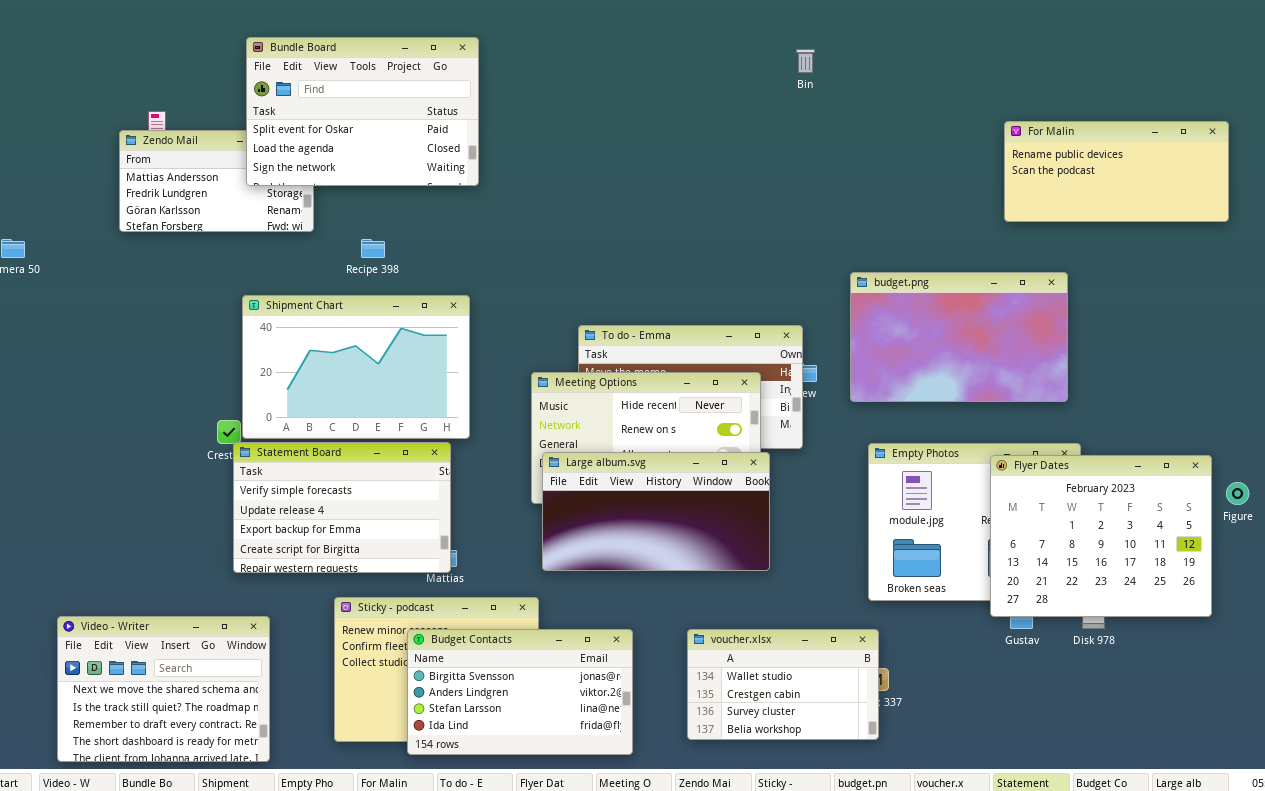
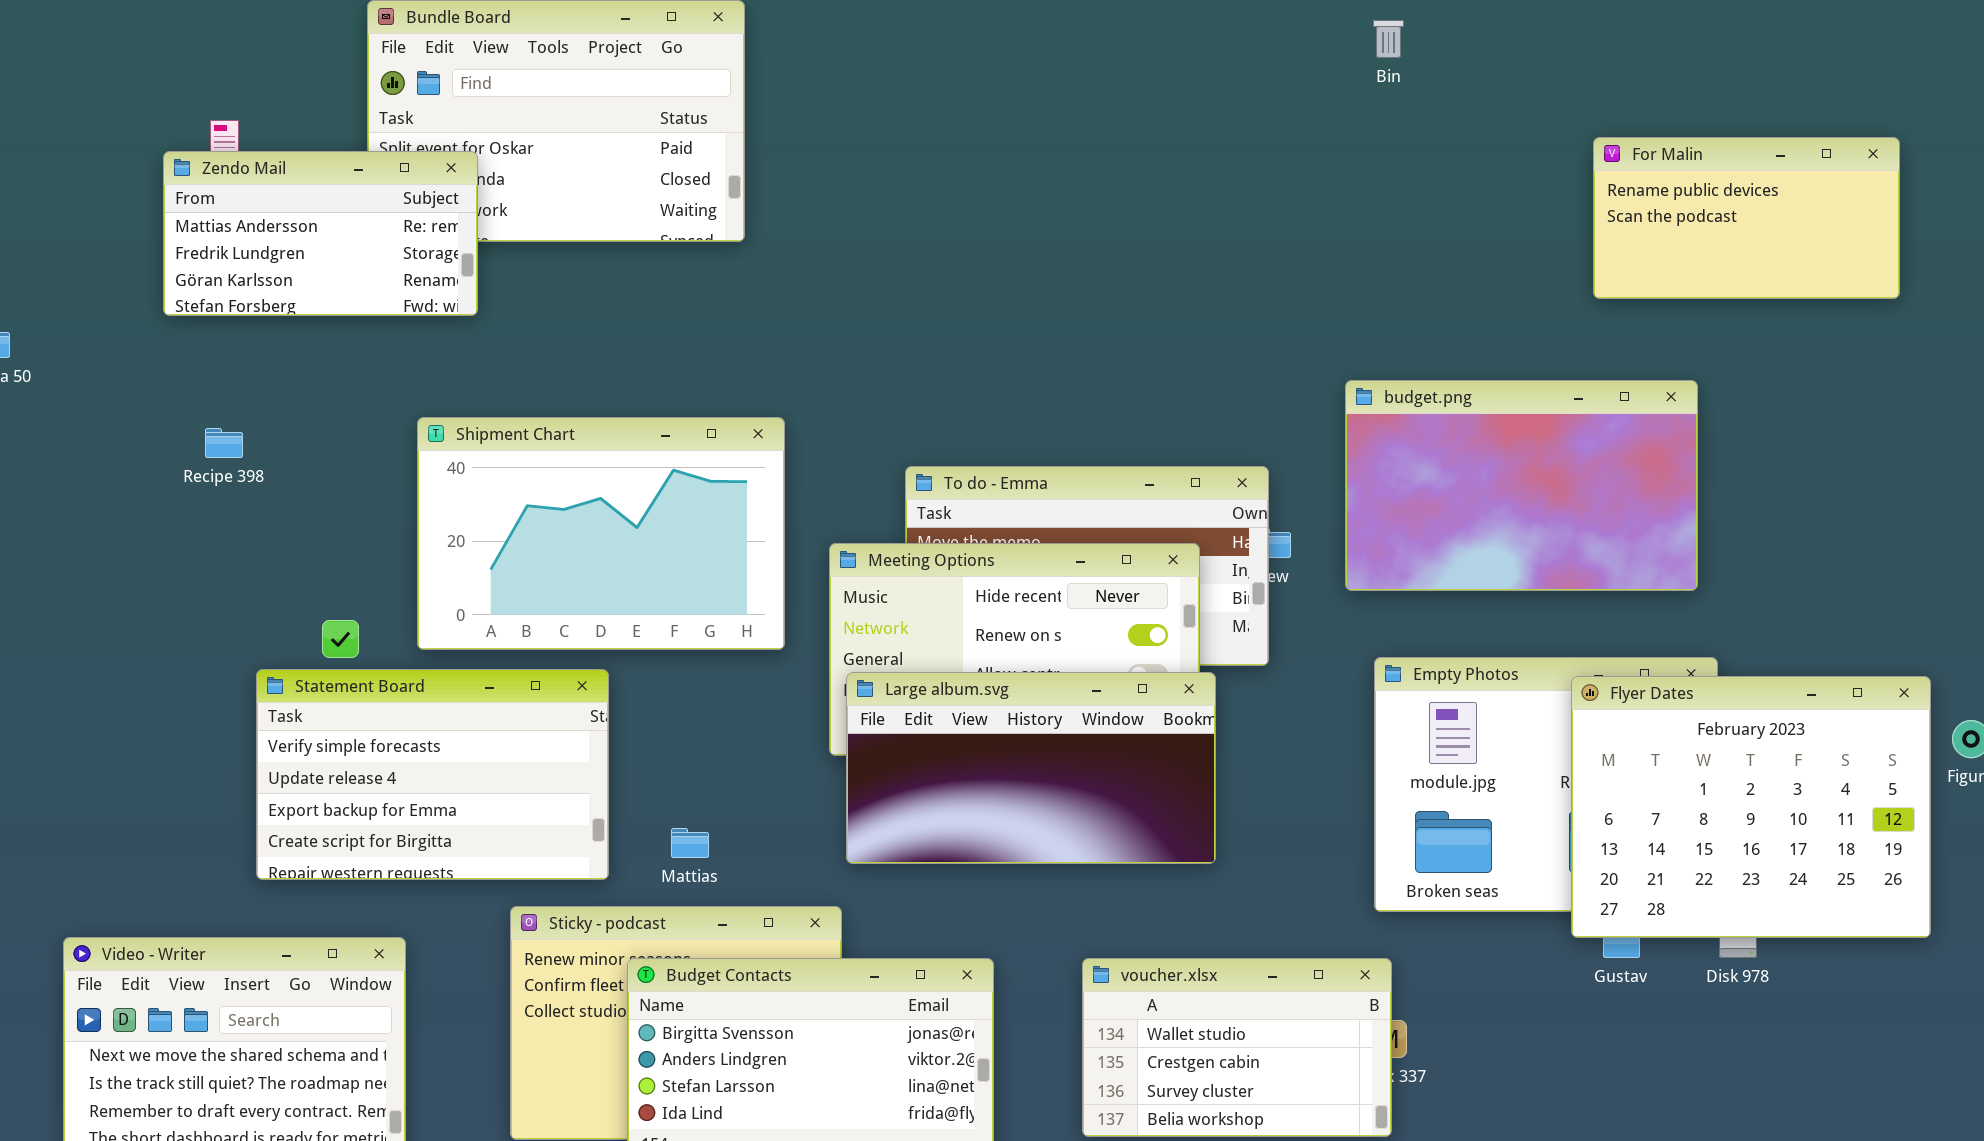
Bin: [796,49,815,73] -> [1373,20,1404,58], moved
For Malin: [1004,121,1229,222] -> [1593,137,1900,299], resized
Zendo Mail: [119,130,314,232] -> [163,151,478,316], raised
Recipe 398: [361,239,385,258] -> [205,428,243,458], moved
Shipment Chart: [242,295,470,439] -> [417,417,785,650], moved
Statement Board: [233,442,451,573] -> [256,669,609,880], moved

